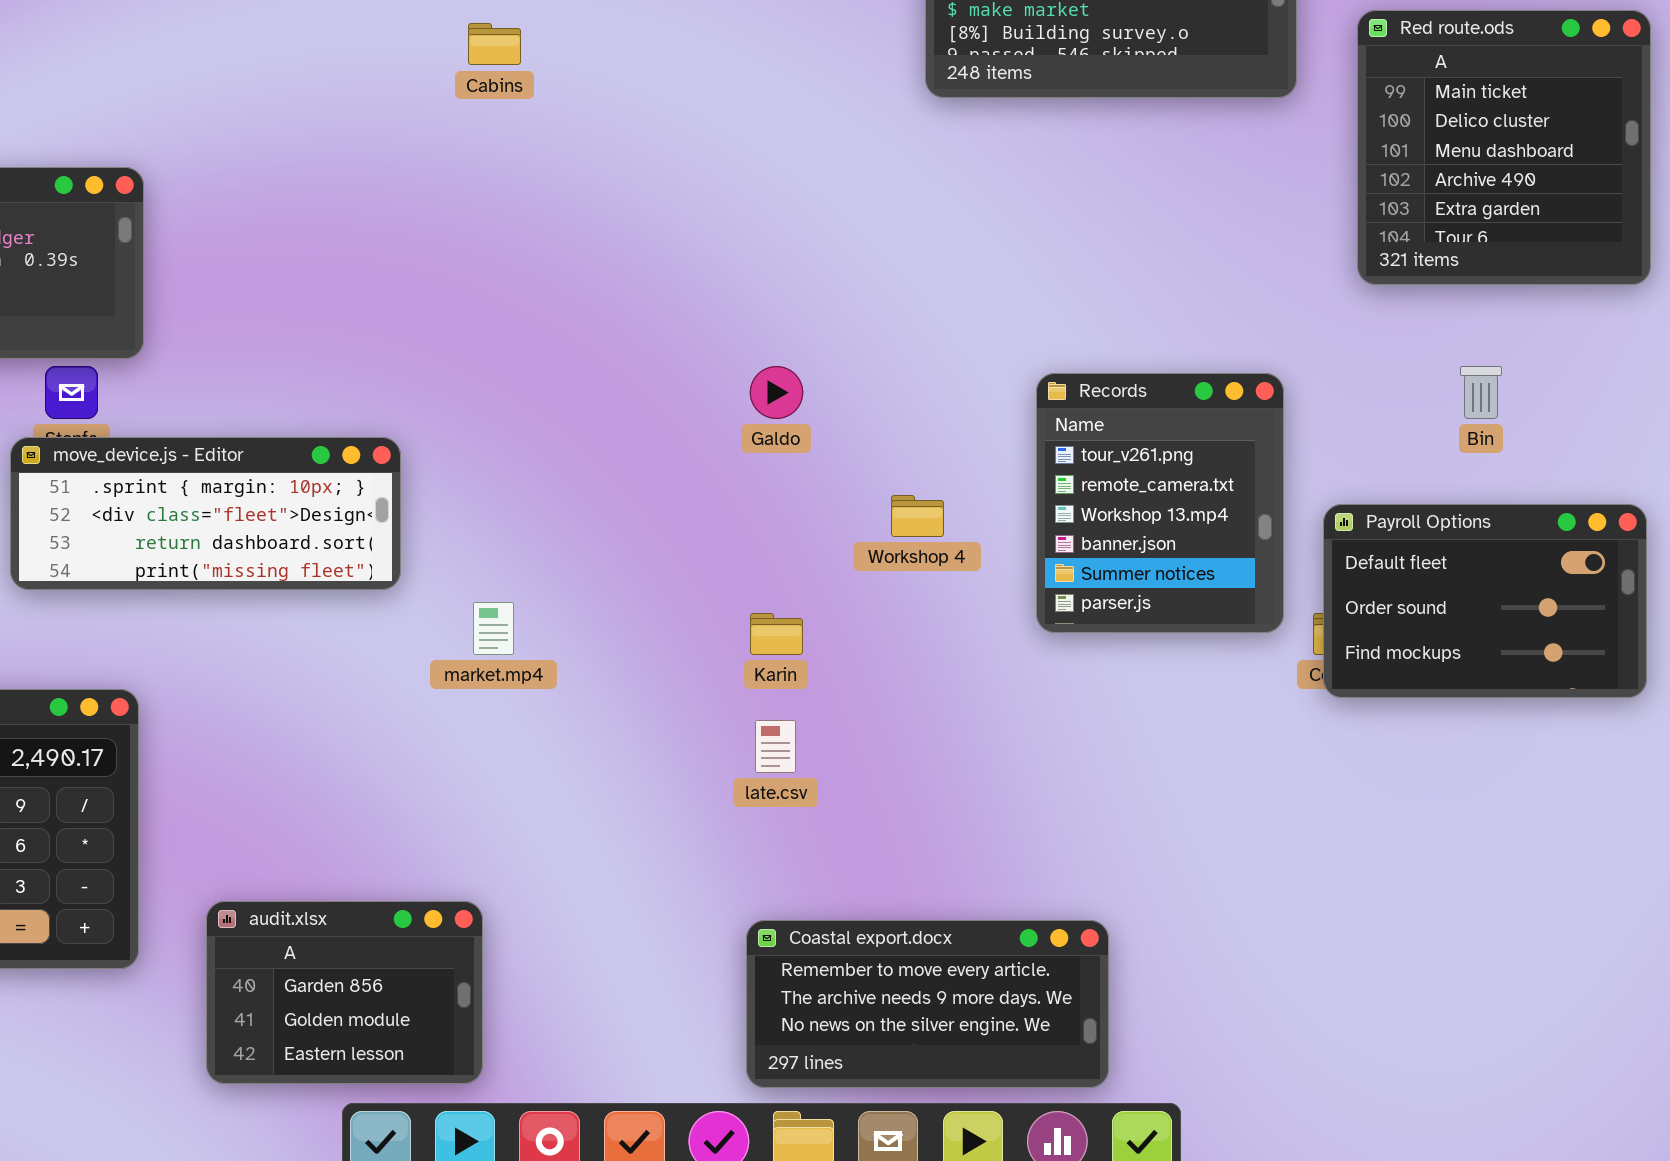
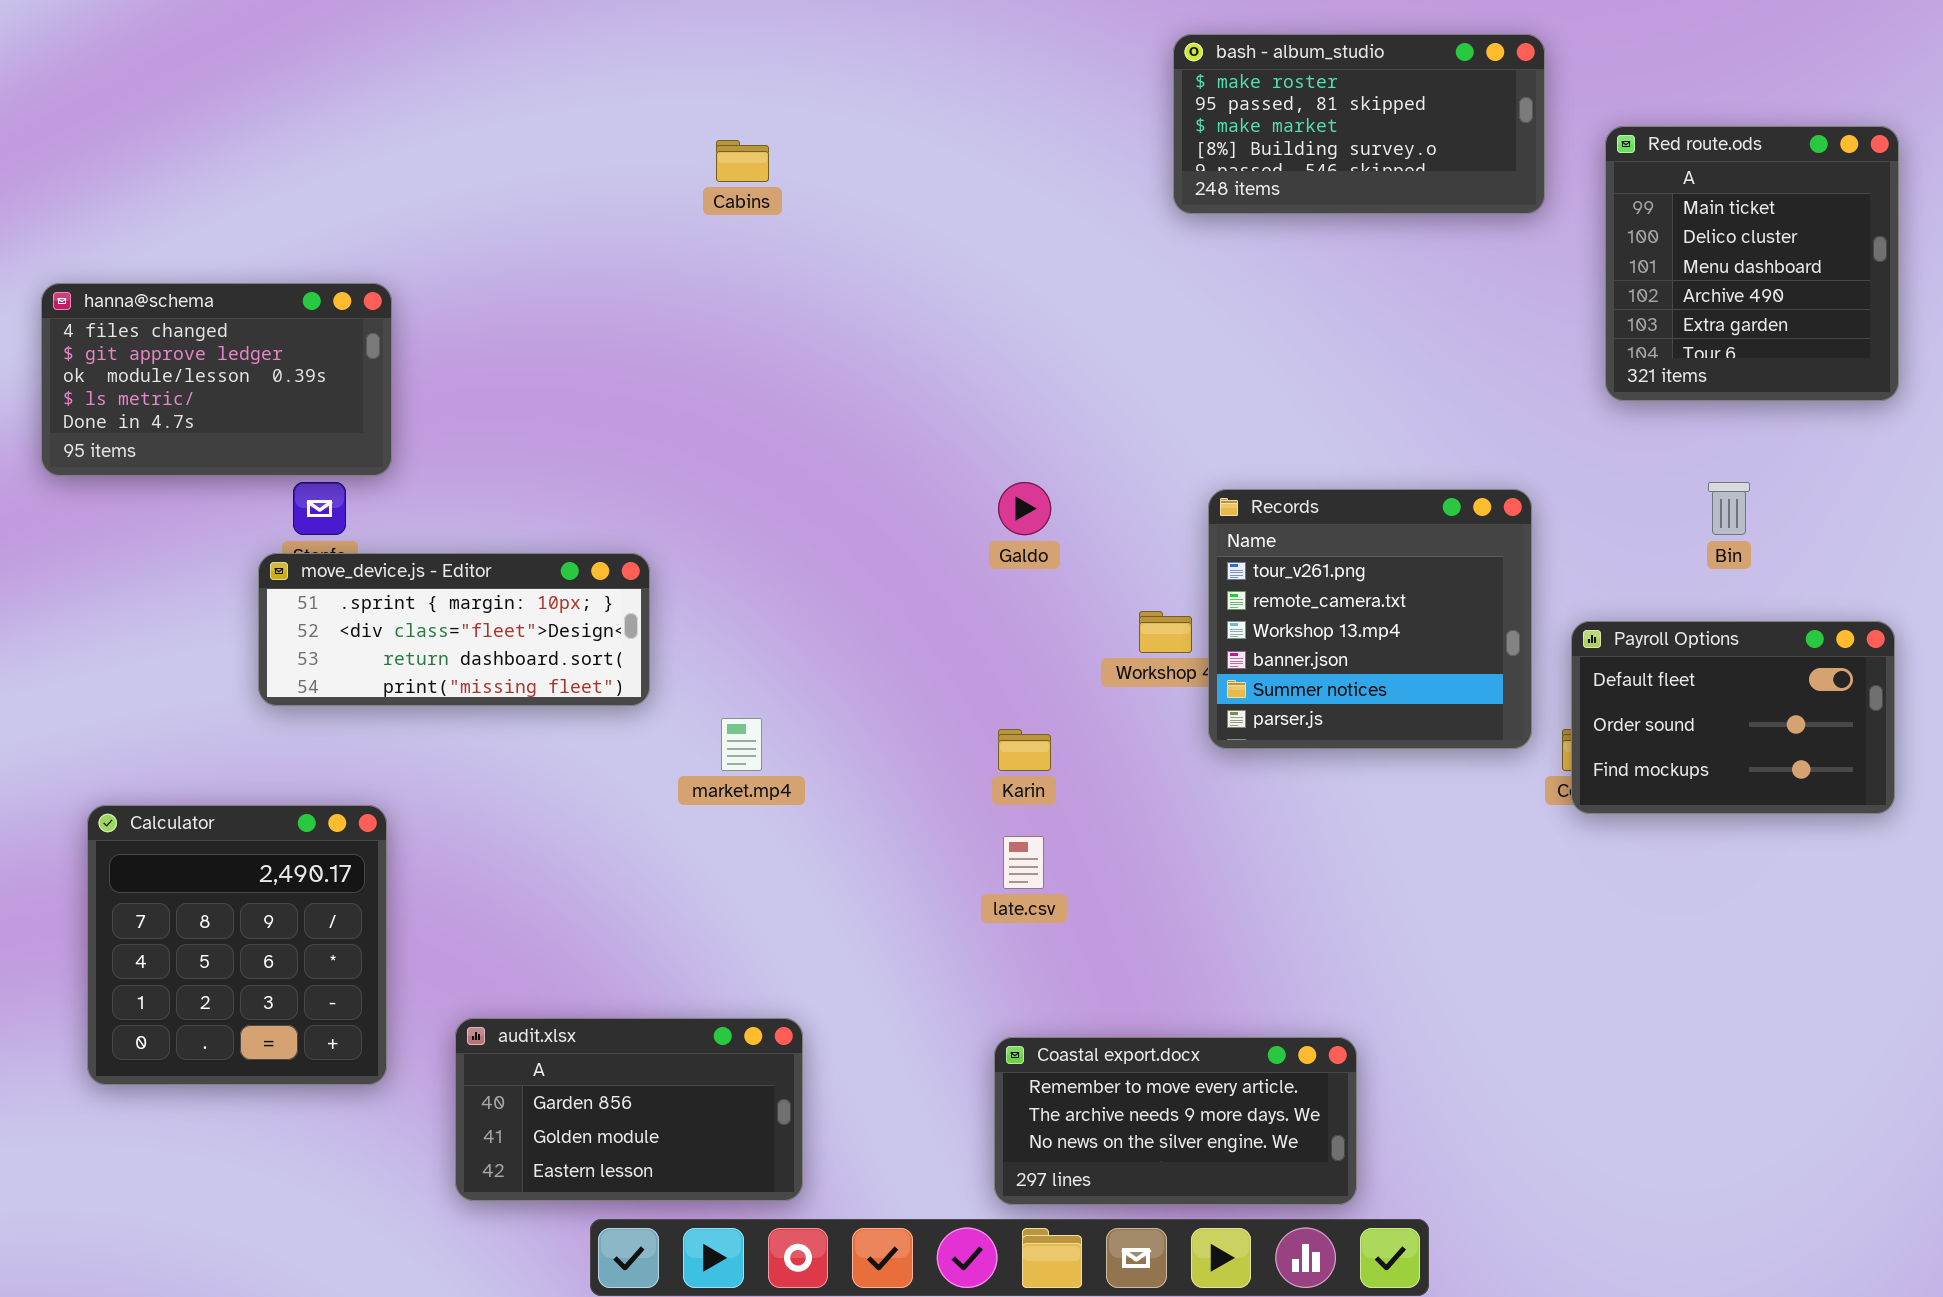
Records: [1036,373,1284,633] -> [1208,489,1532,749], resized
audit.xlsx: [206,901,483,1084] -> [455,1018,803,1201], resized

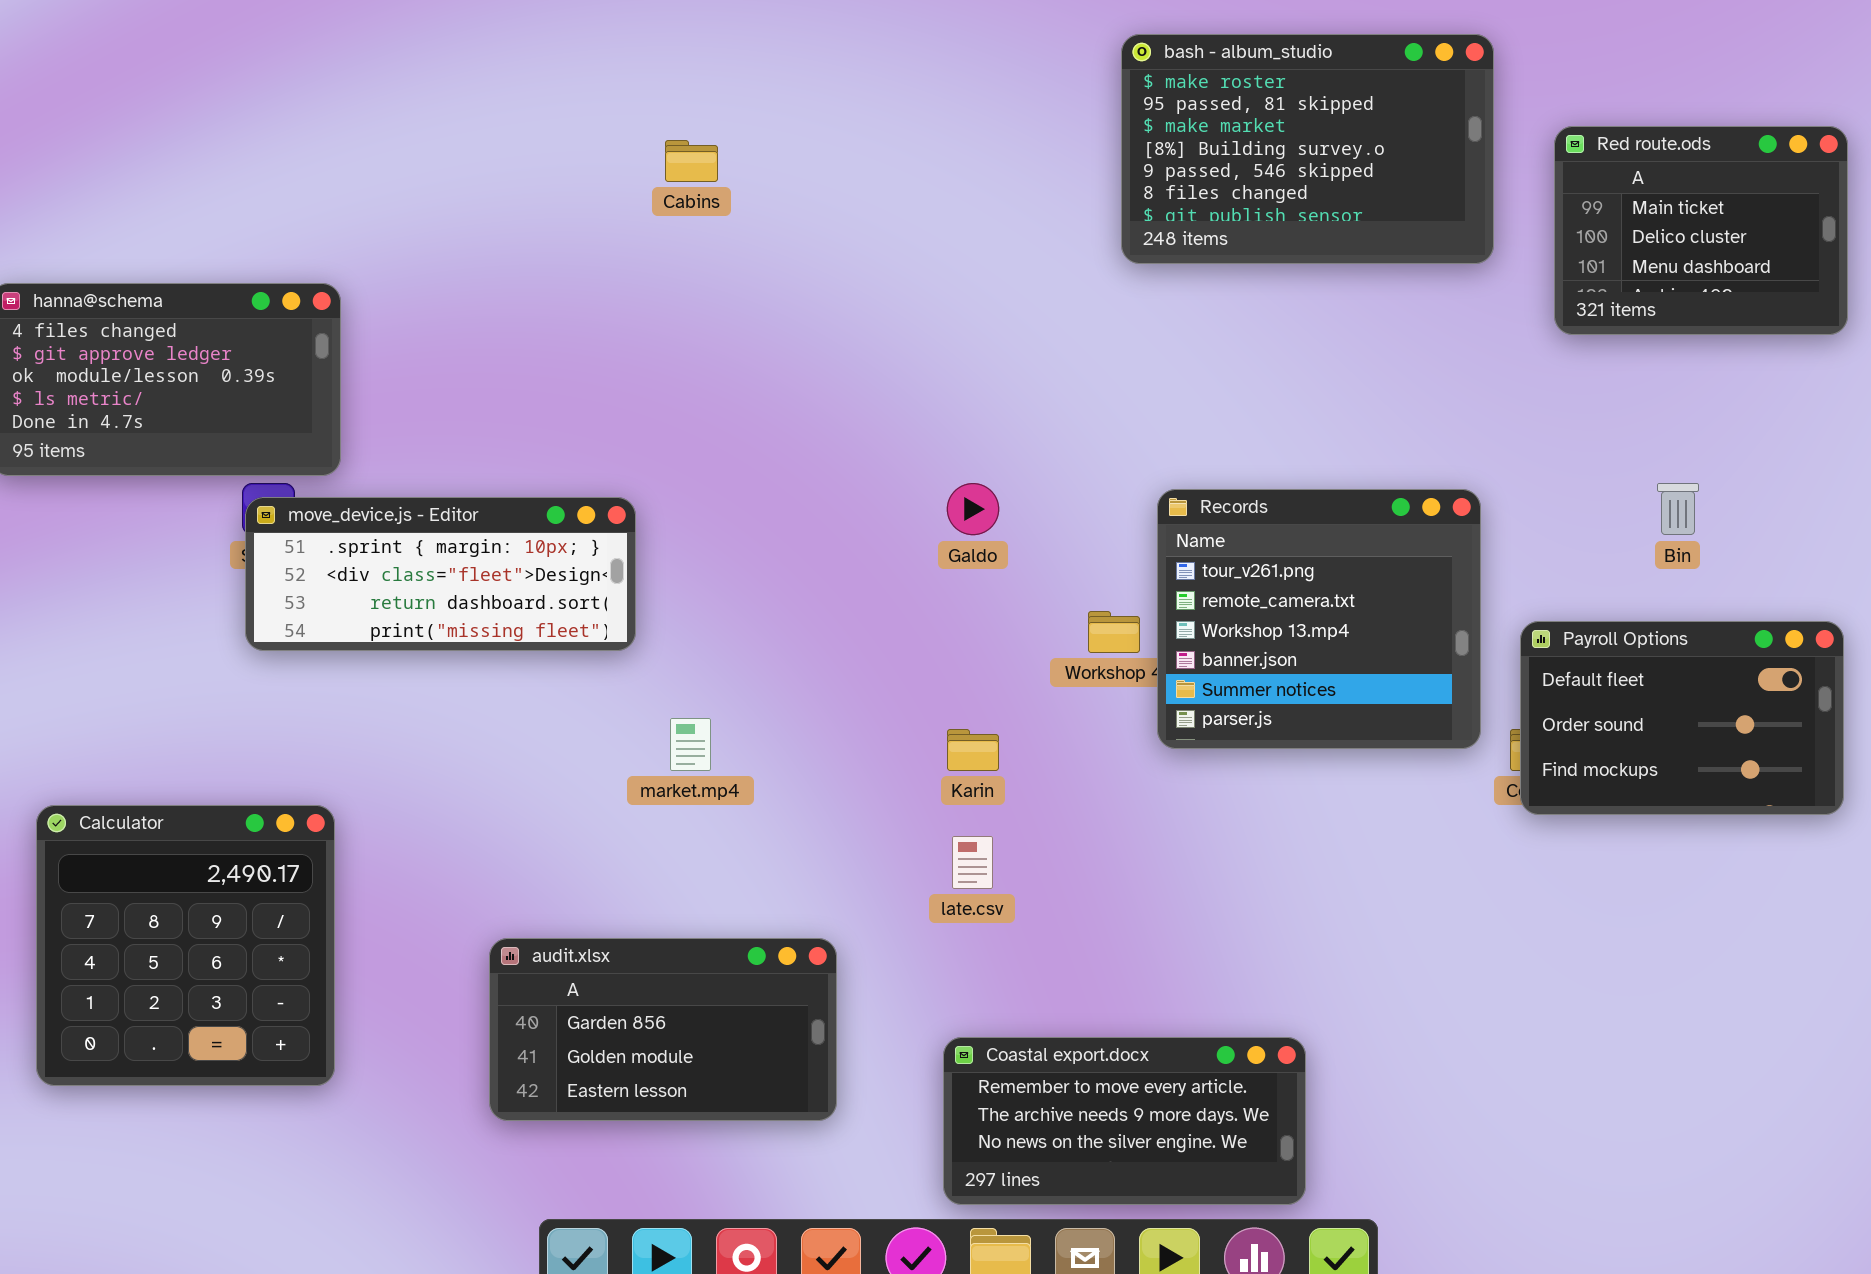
bash - album_studio: [1173,34,1545,214] -> [1121,34,1494,264], resized
Red route.ods: [1605,126,1899,401] -> [1554,126,1848,335], resized
move_device.js - Editor: [258,553,650,706] -> [245,497,636,651], moved
audit.xlsx: [455,1018,803,1201] -> [489,938,837,1121], moved

